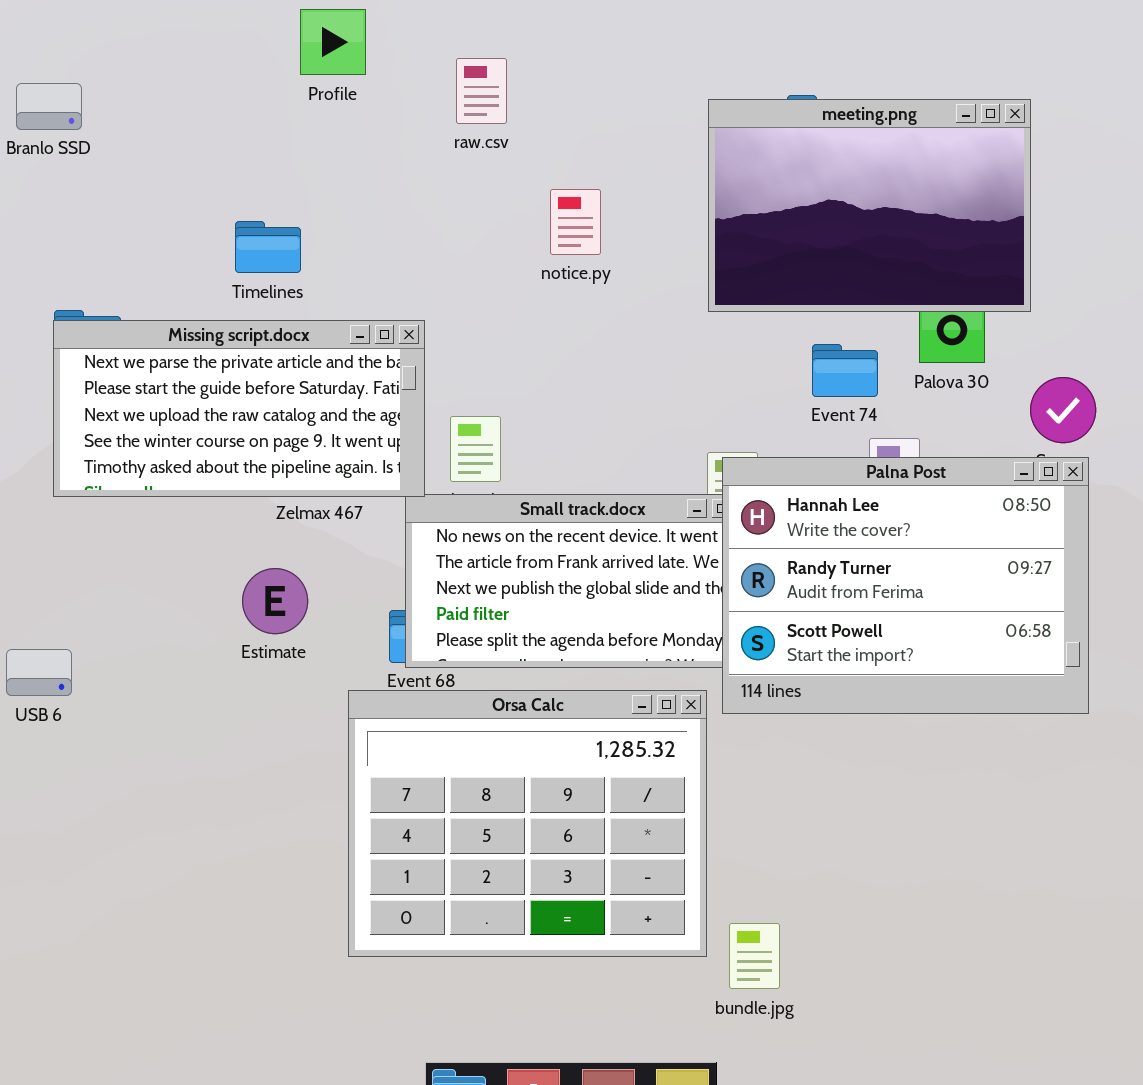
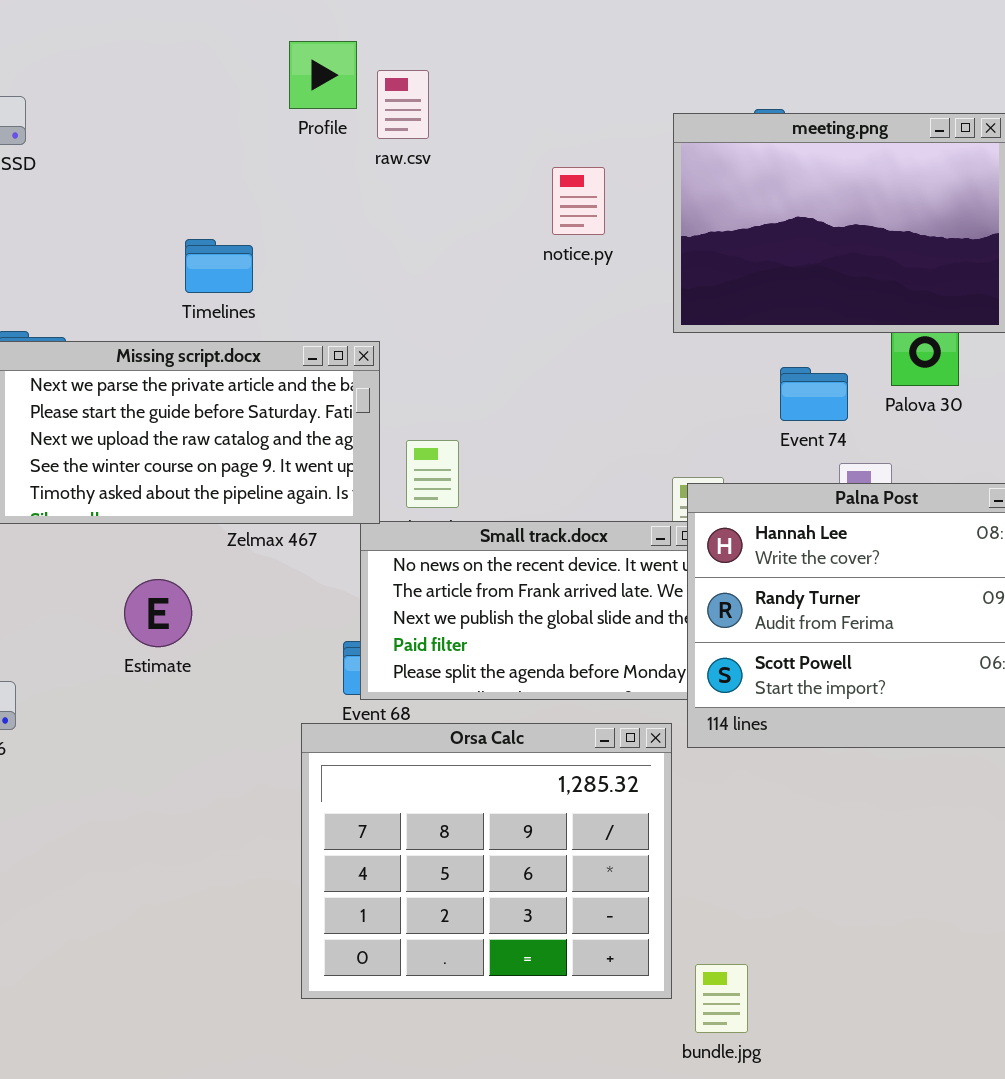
Profile: [300,9,366,75] -> [289,41,357,109], moved
raw.csv: [456,58,507,124] -> [377,70,429,139], moved
notice.py: [550,189,601,255] -> [552,167,605,235], moved
Estimate: [242,568,308,634] -> [124,579,192,647], moved

